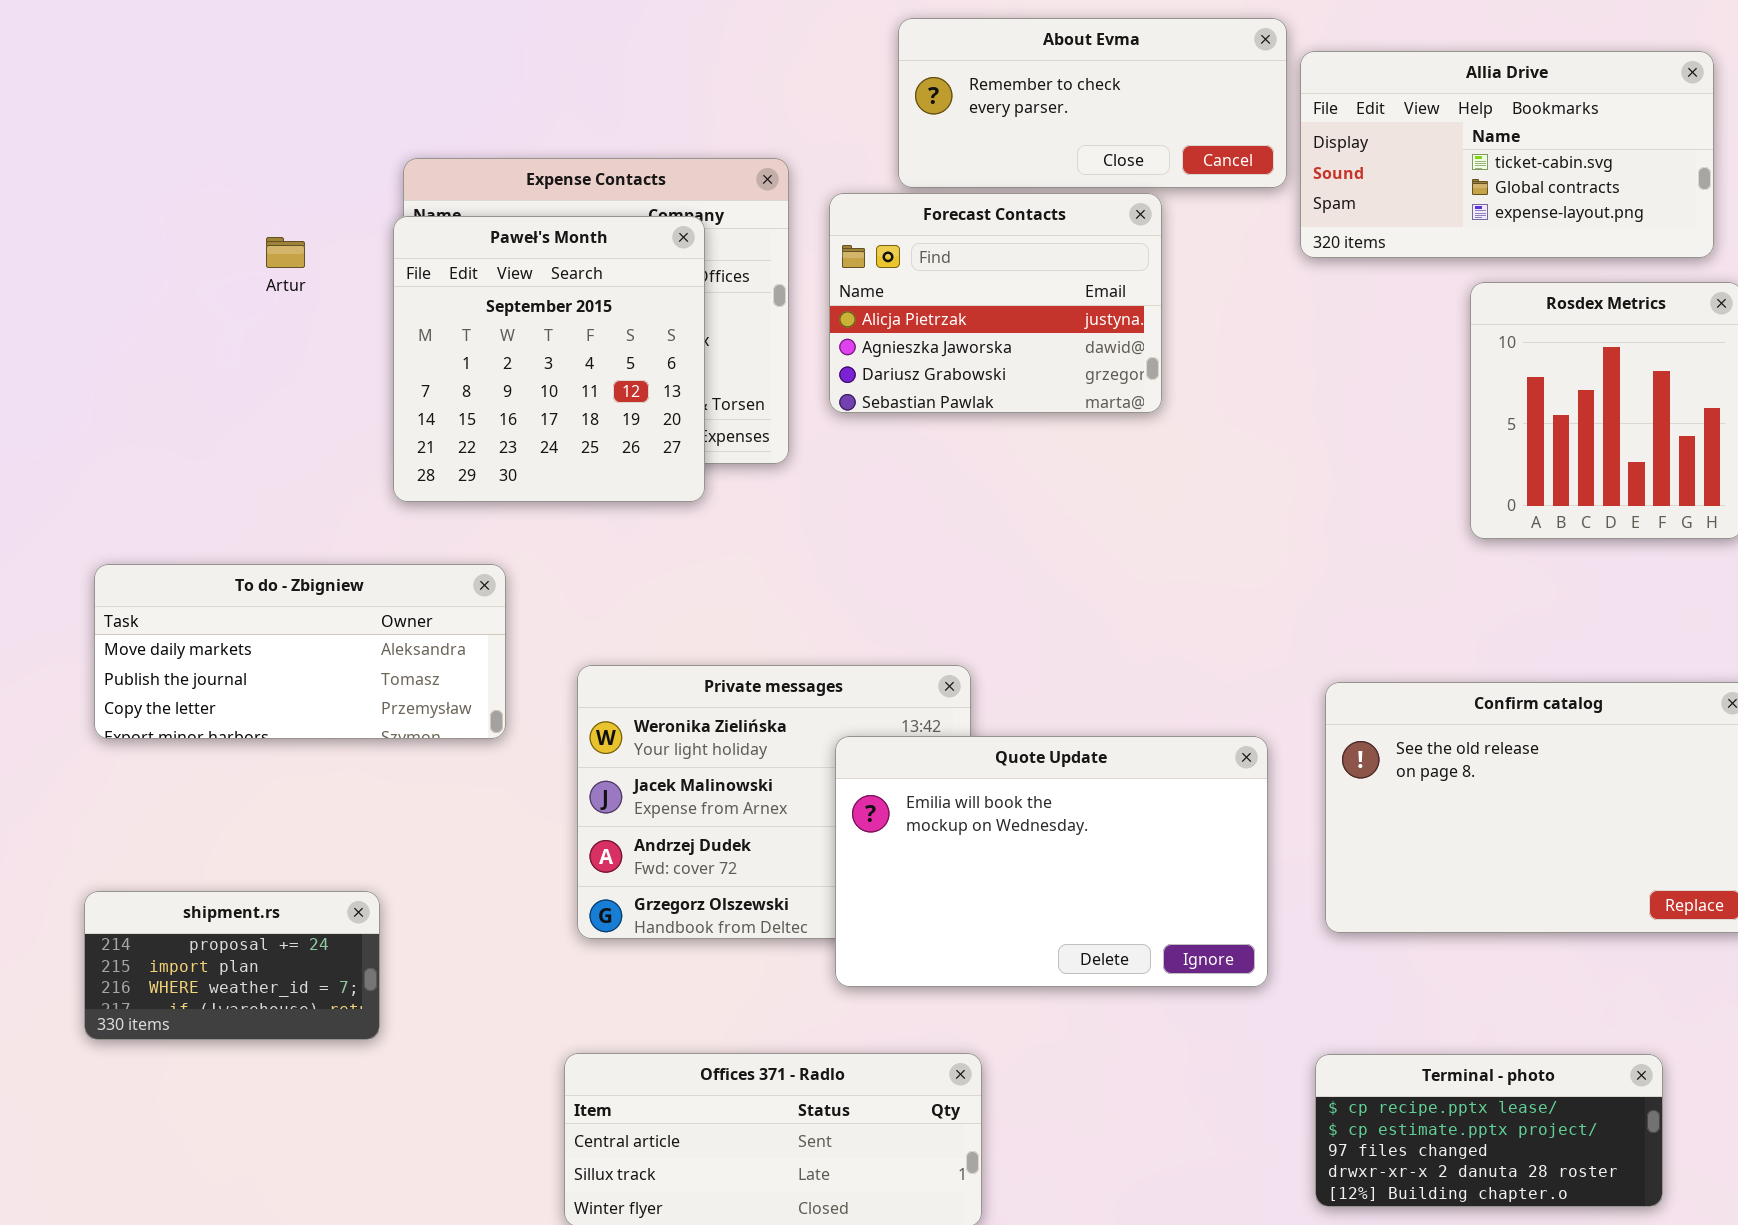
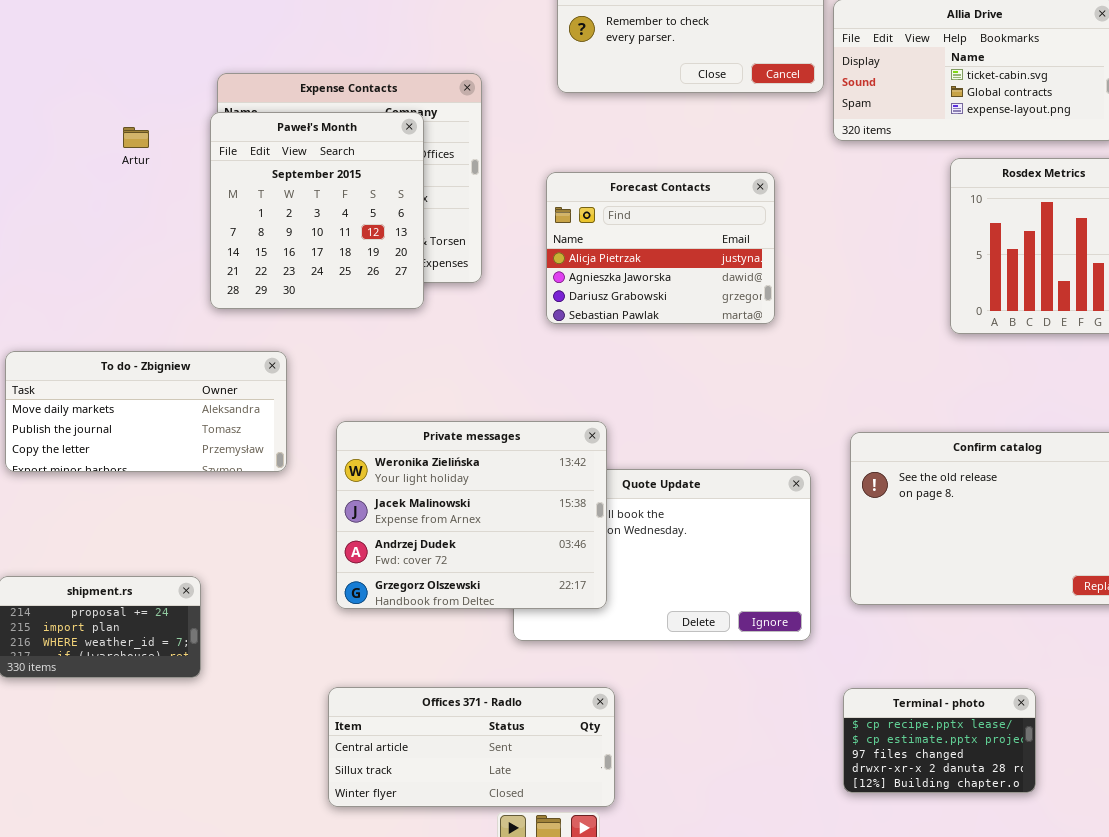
Forecast Contacts: [829,193,1162,413] -> [546,172,775,324], moved
Private messages: [577,665,971,939] -> [336,421,607,609], raised
Terminal - photo: [1315,1054,1663,1207] -> [843,688,1036,793], resized

